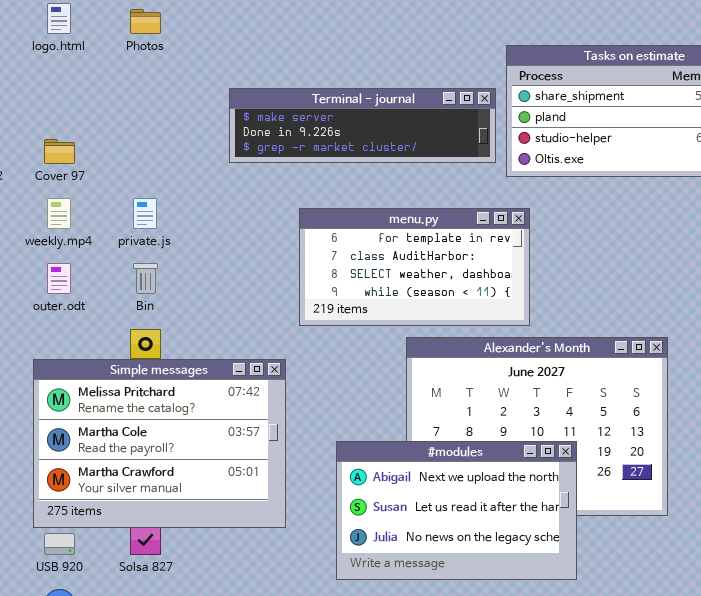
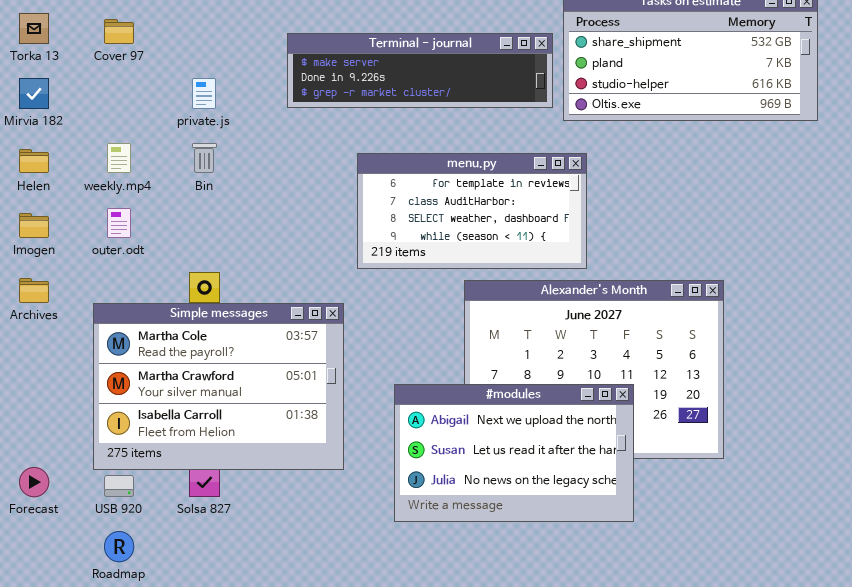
Cover 97: [44,139,75,164] -> [104,19,134,44], moved
private.js: [133,198,157,229] -> [192,78,216,109], moved
Bin: [133,263,158,294] -> [192,143,217,173], moved
Simple messages: [33,359,286,528] -> [93,303,344,470], scrolled down 1 row

